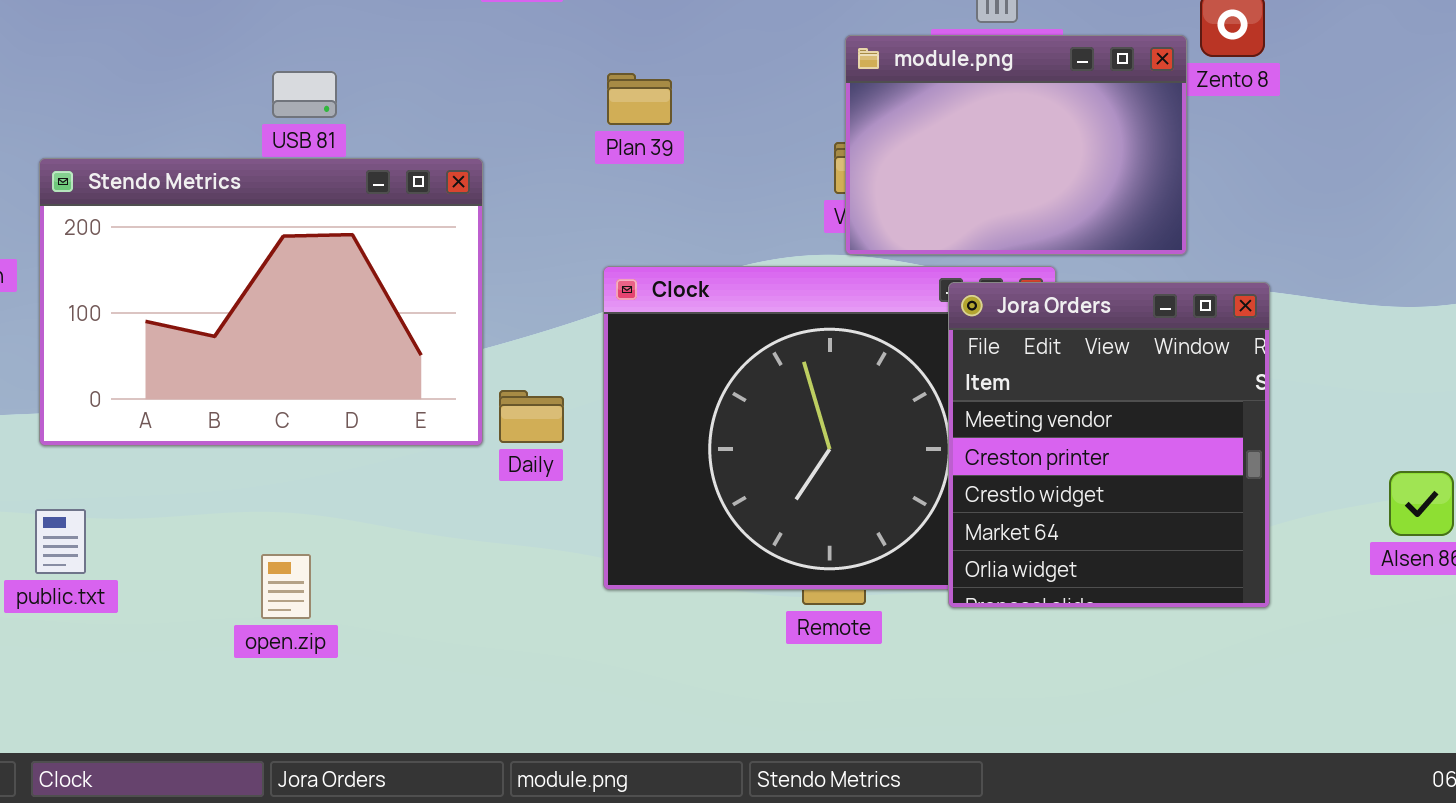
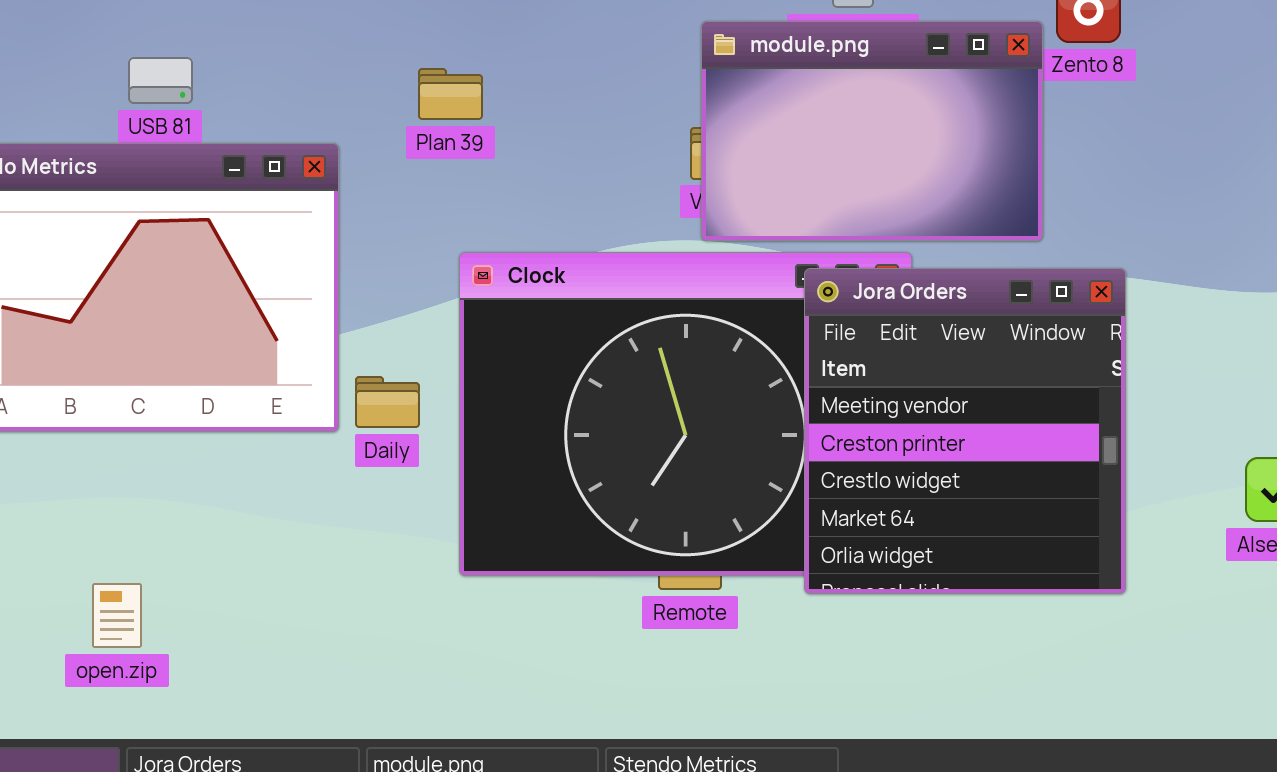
Plan 39: [607,73,672,125] -> [418,68,483,120], moved
open.zip: [261,554,311,619] -> [92,583,142,648], moved

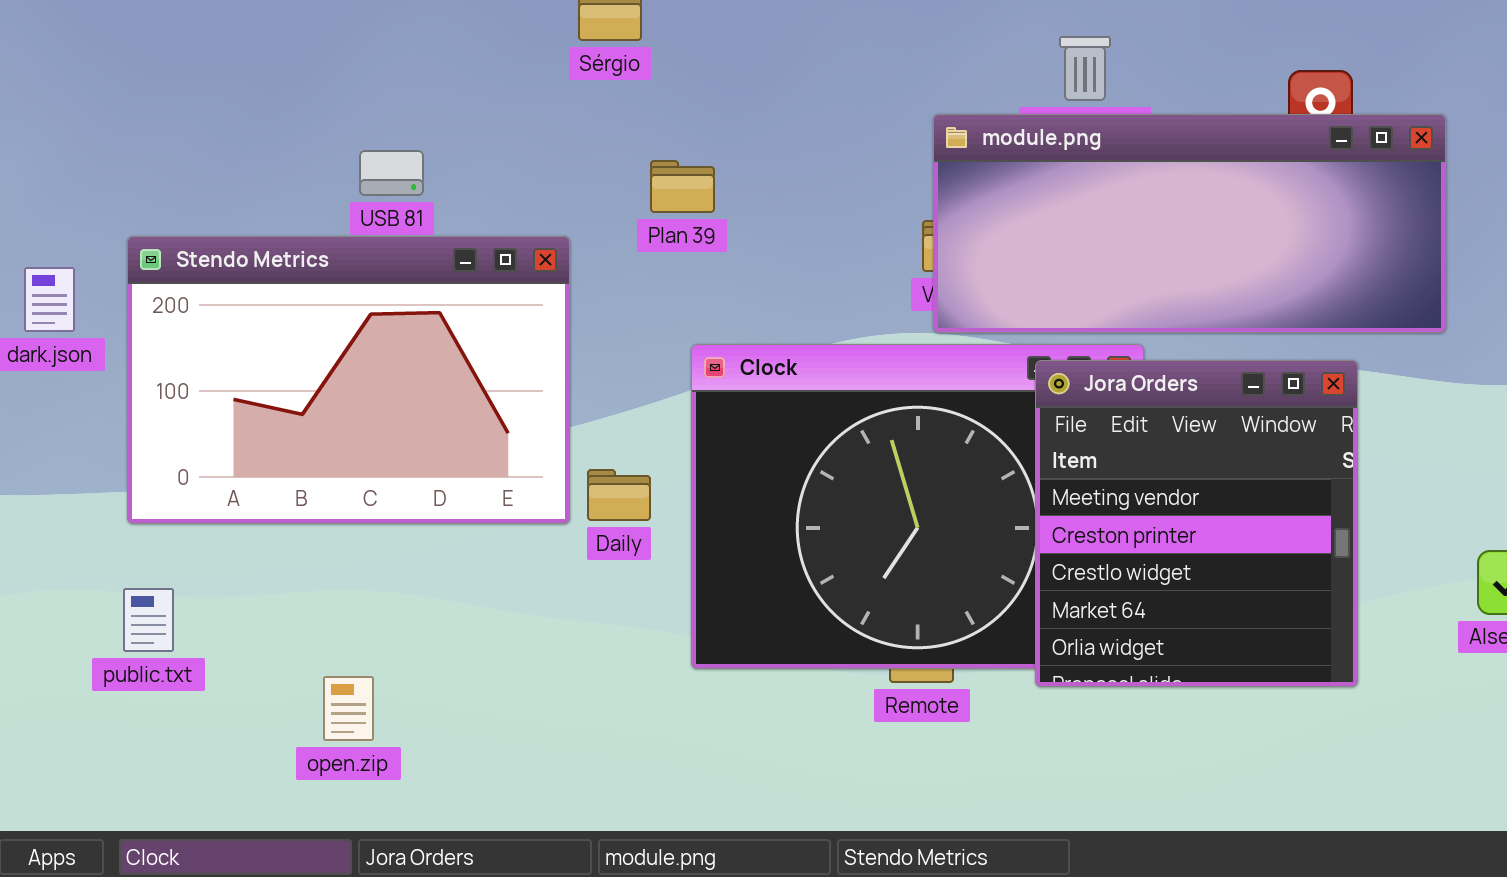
module.png: [701,21,1043,241] -> [933,114,1446,333], resized

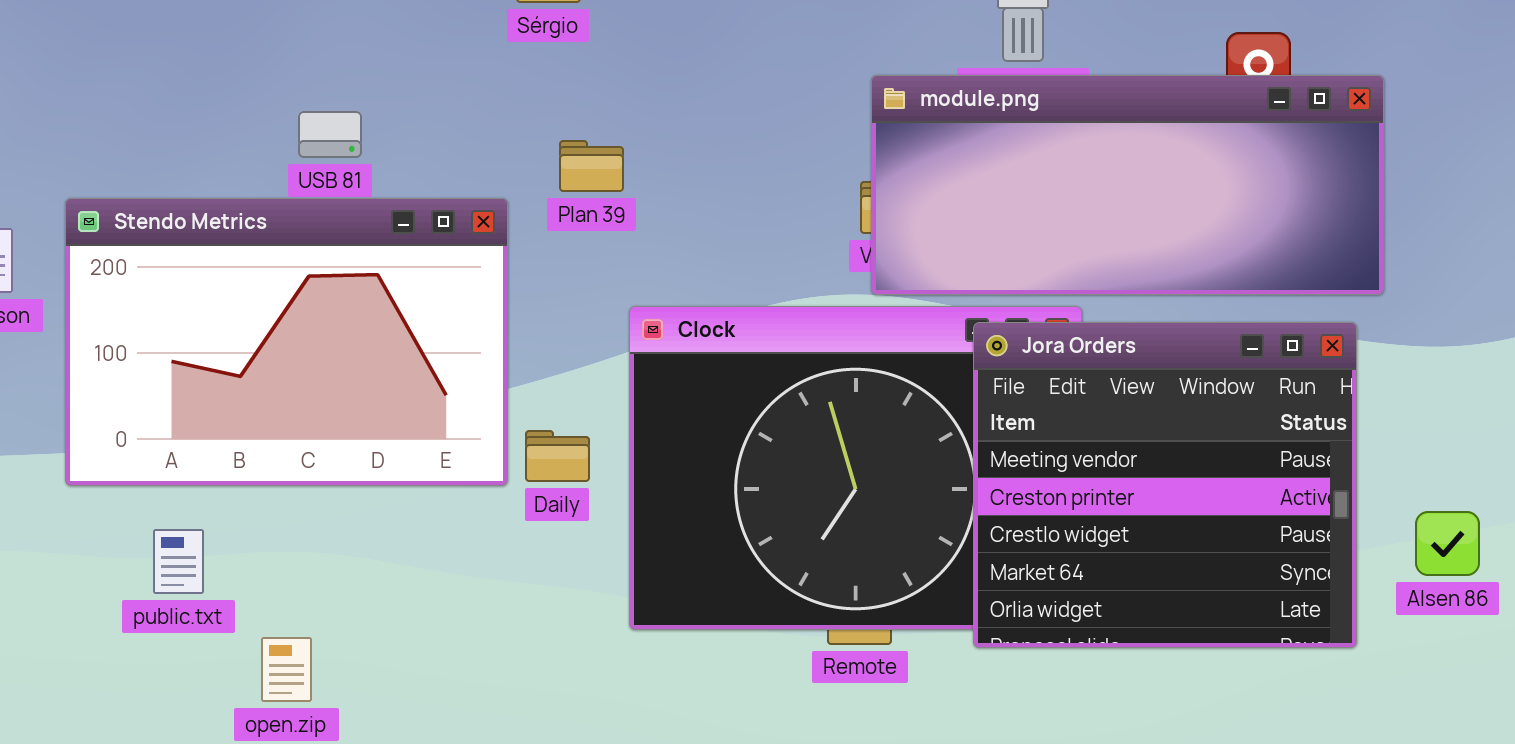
Plan 39: [650,160,715,213] -> [559,140,624,192], moved
Jora Orders: [1035,360,1358,687] -> [973,322,1357,648], resized
public.txt: [123,588,174,652] -> [153,529,204,594], moved

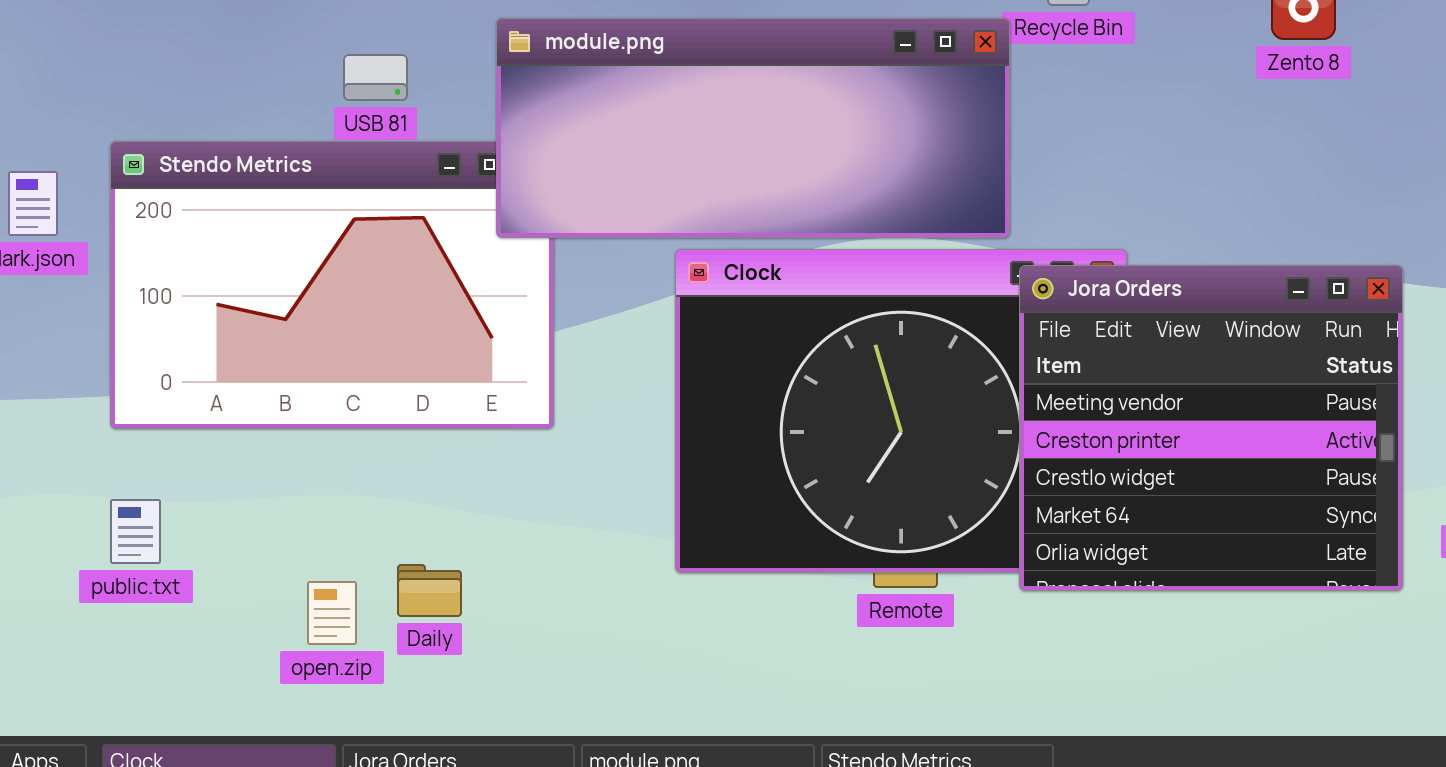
module.png: [871,75,1384,295] -> [496,18,1010,238], moved
Daily: [525,430,590,482] -> [397,564,462,617], moved
public.txt: [153,529,204,594] -> [110,499,161,564], moved

